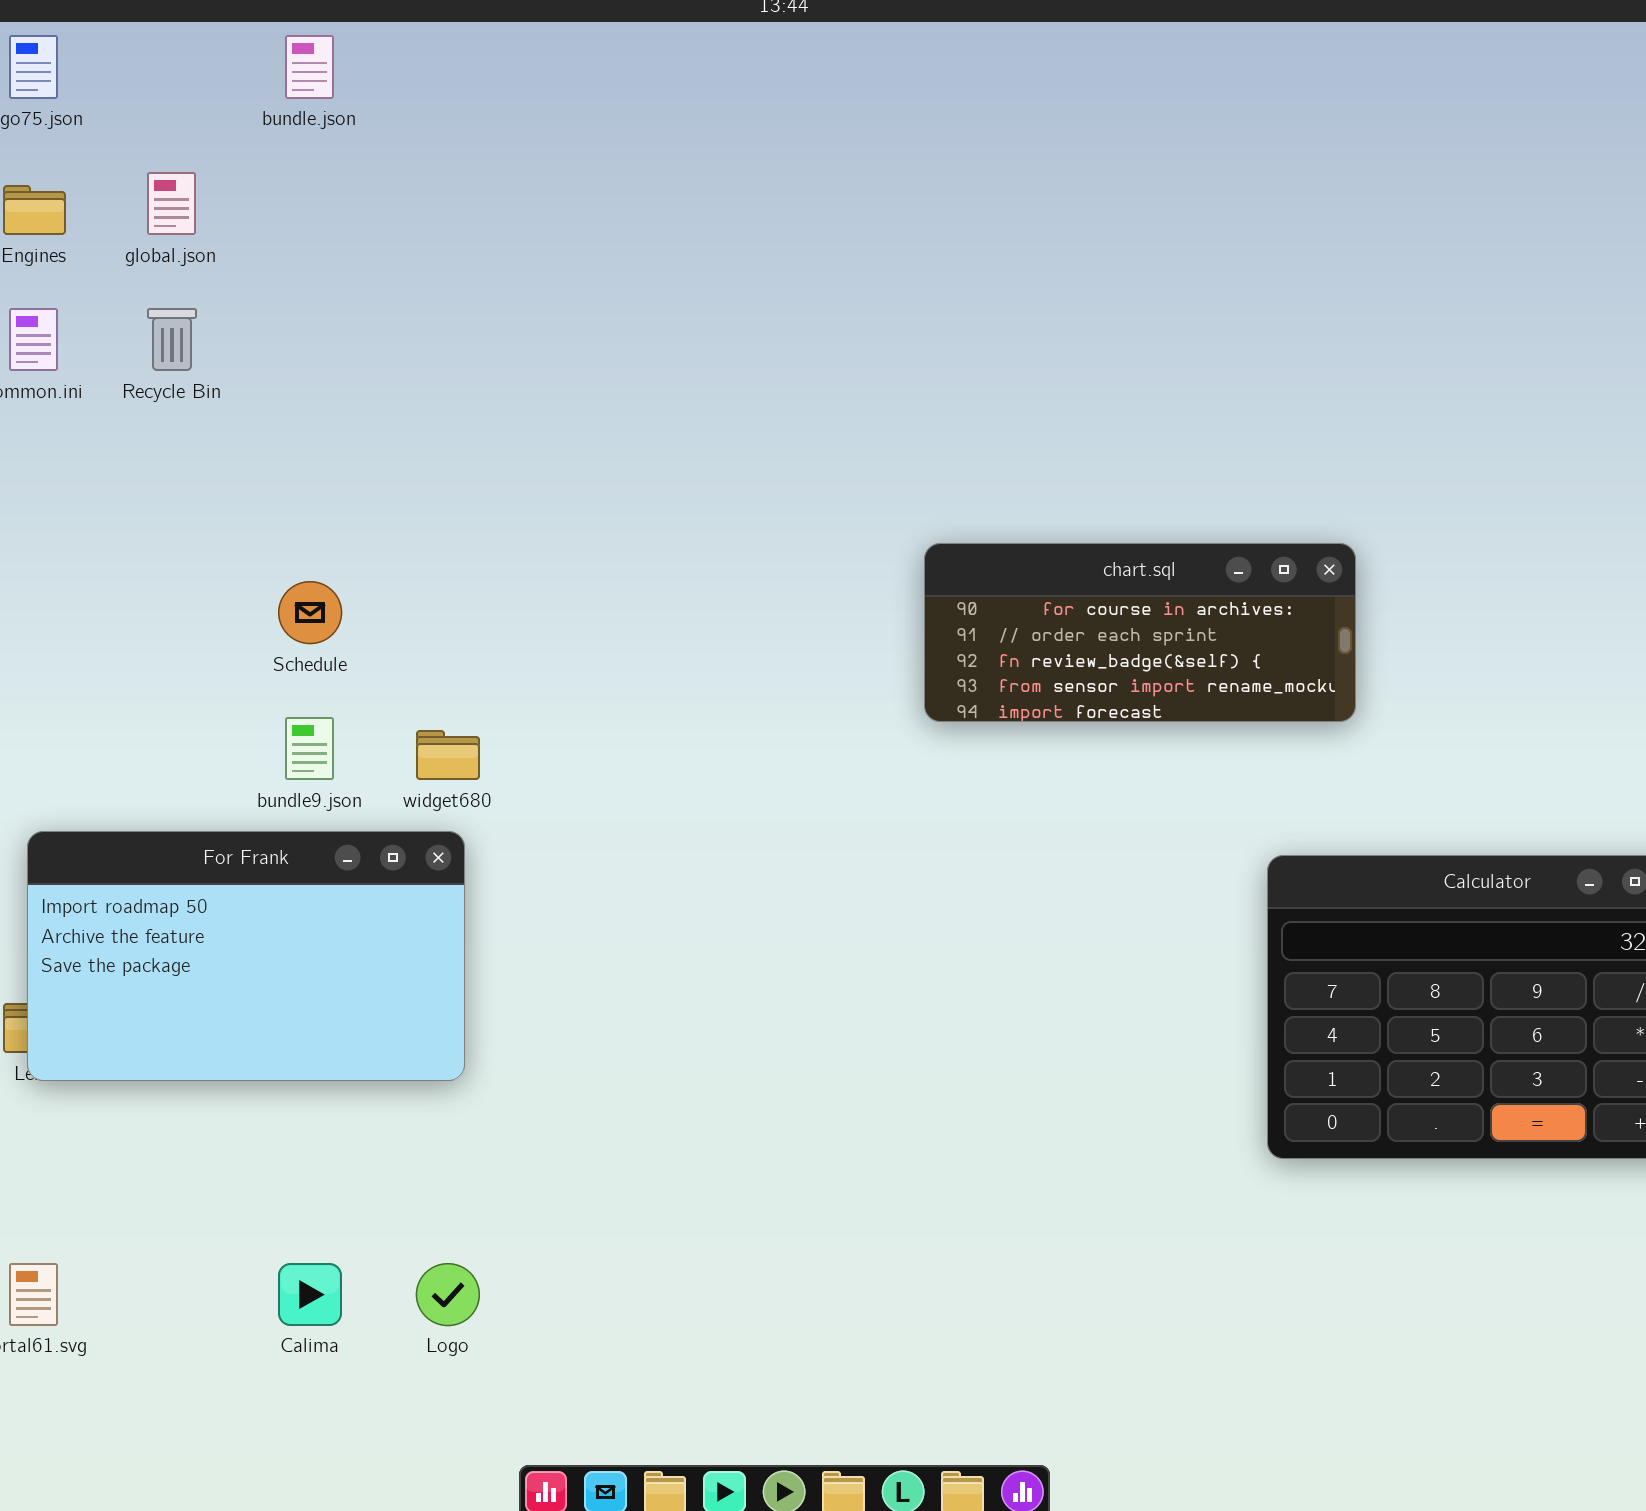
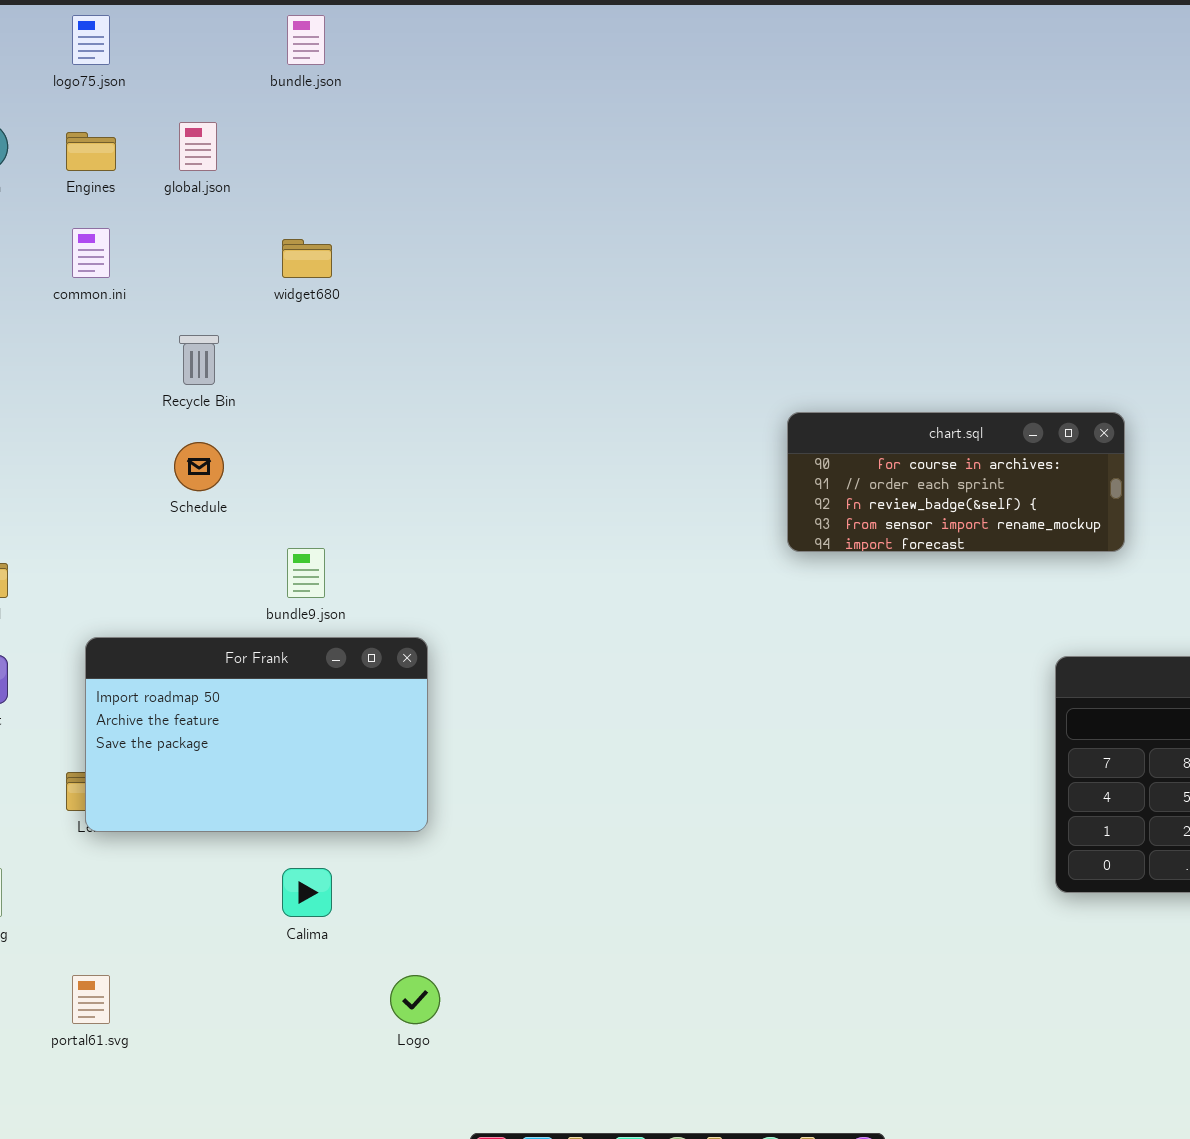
Recycle Bin: [147,308,197,371] -> [179,335,219,385], moved
Schedule: [278,581,342,644] -> [174,442,224,491], moved
widget680: [416,730,480,780] -> [282,239,332,278], moved
Calima: [278,1263,342,1326] -> [282,868,332,917], moved

